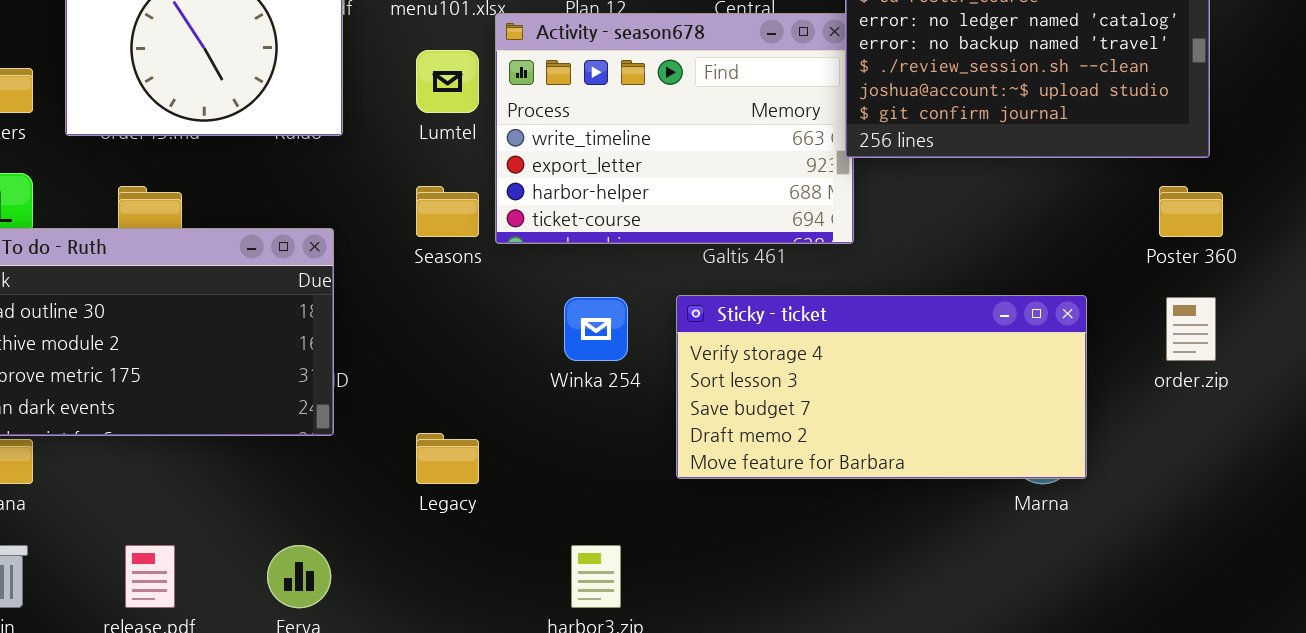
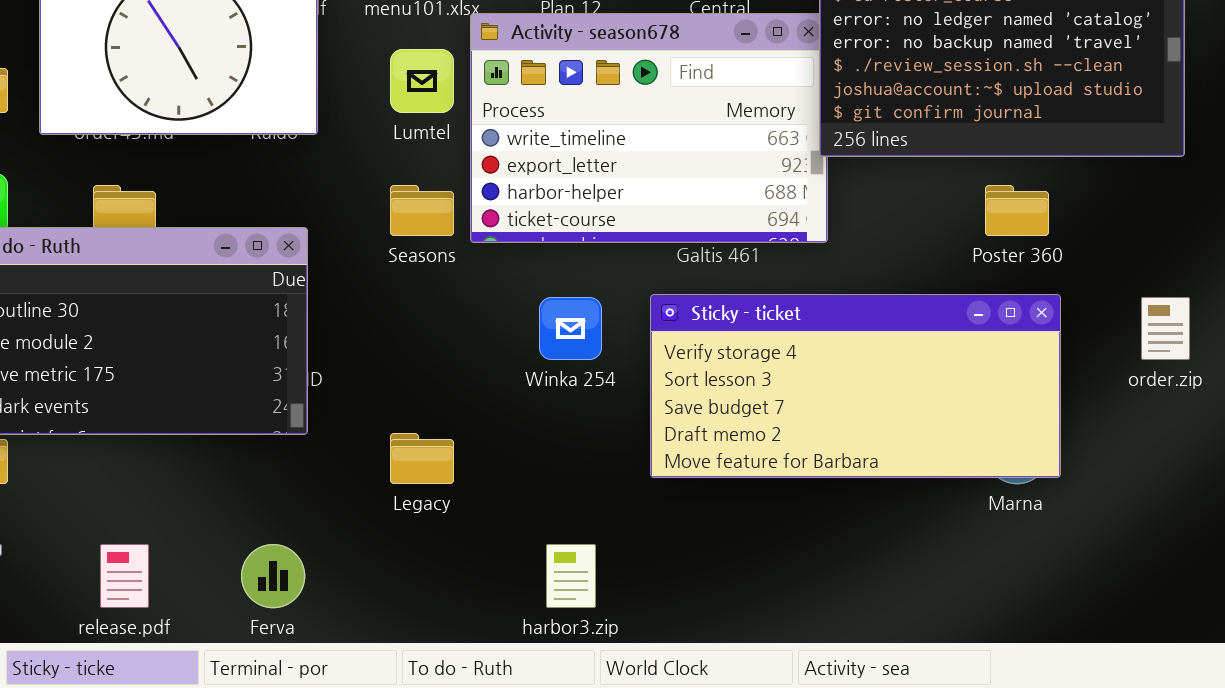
Poster 360: [1159,186,1223,237] -> [985,185,1049,236], moved

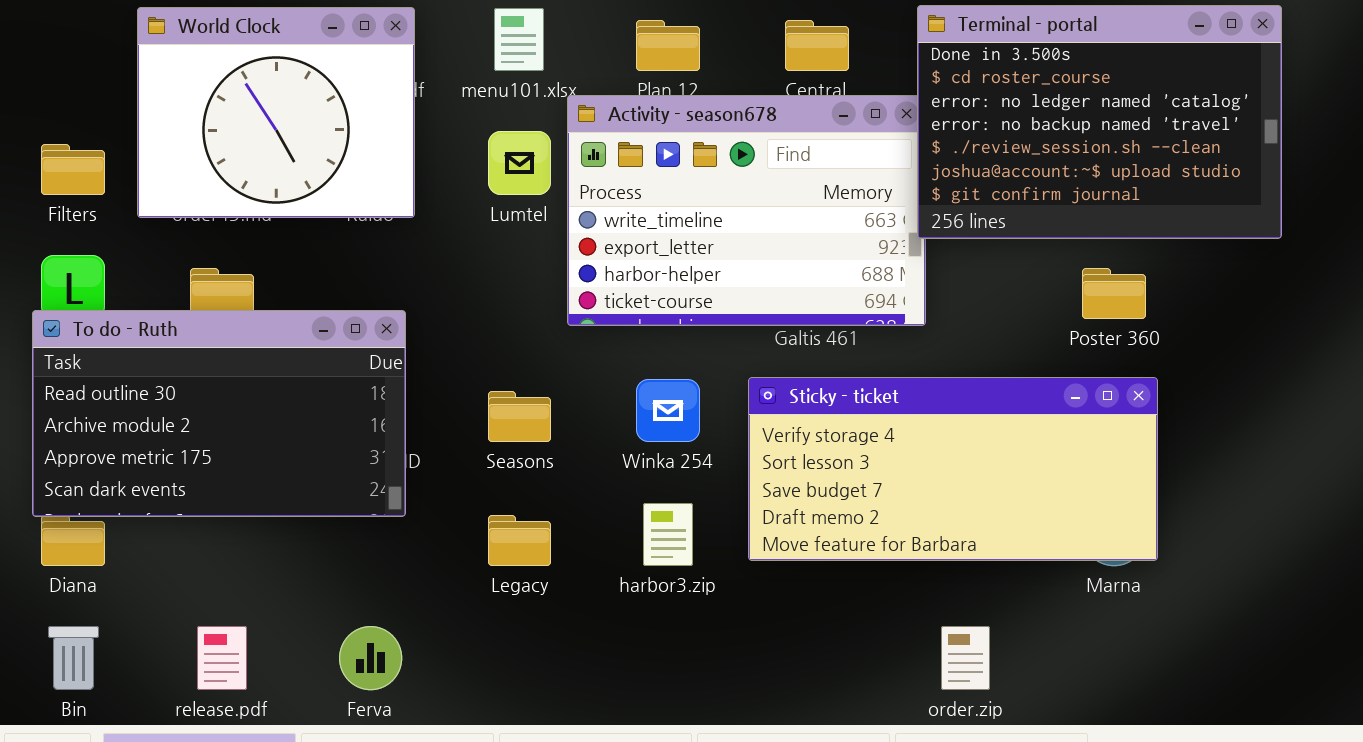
Seasons: [390,185,454,236] -> [488,391,551,442], moved
order.zip: [1141,297,1190,360] -> [941,626,990,690], moved
harbor3.zip: [546,544,596,608] -> [643,503,693,566], moved

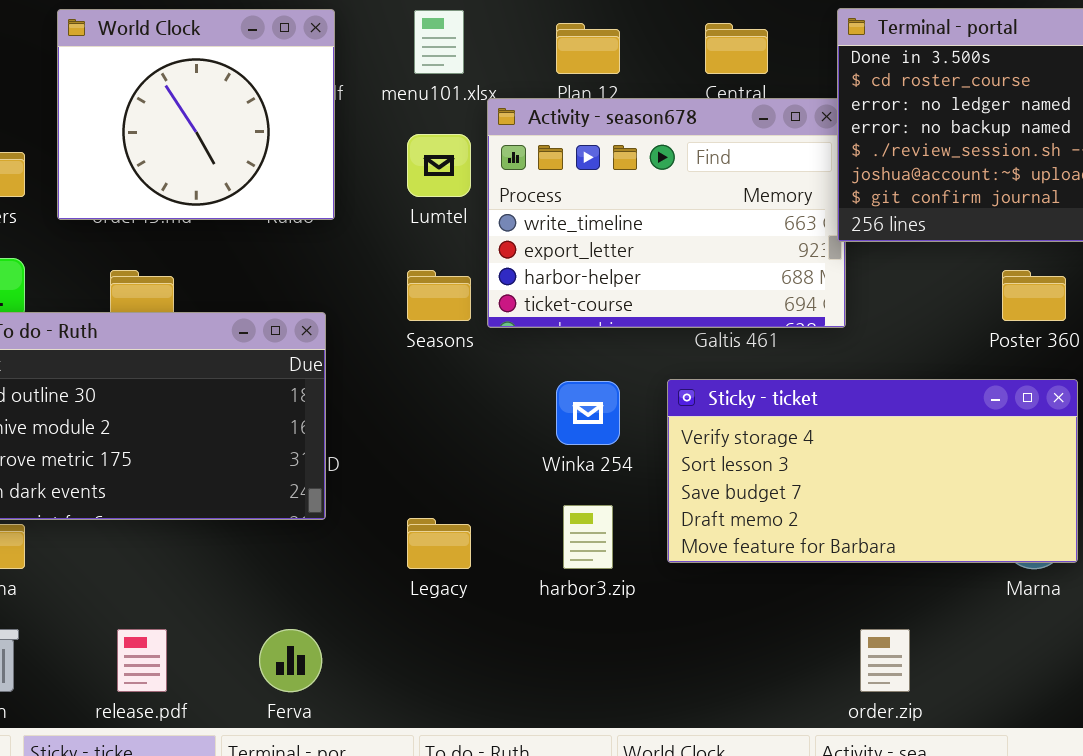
Seasons: [488,391,551,442] -> [407,270,471,321], moved

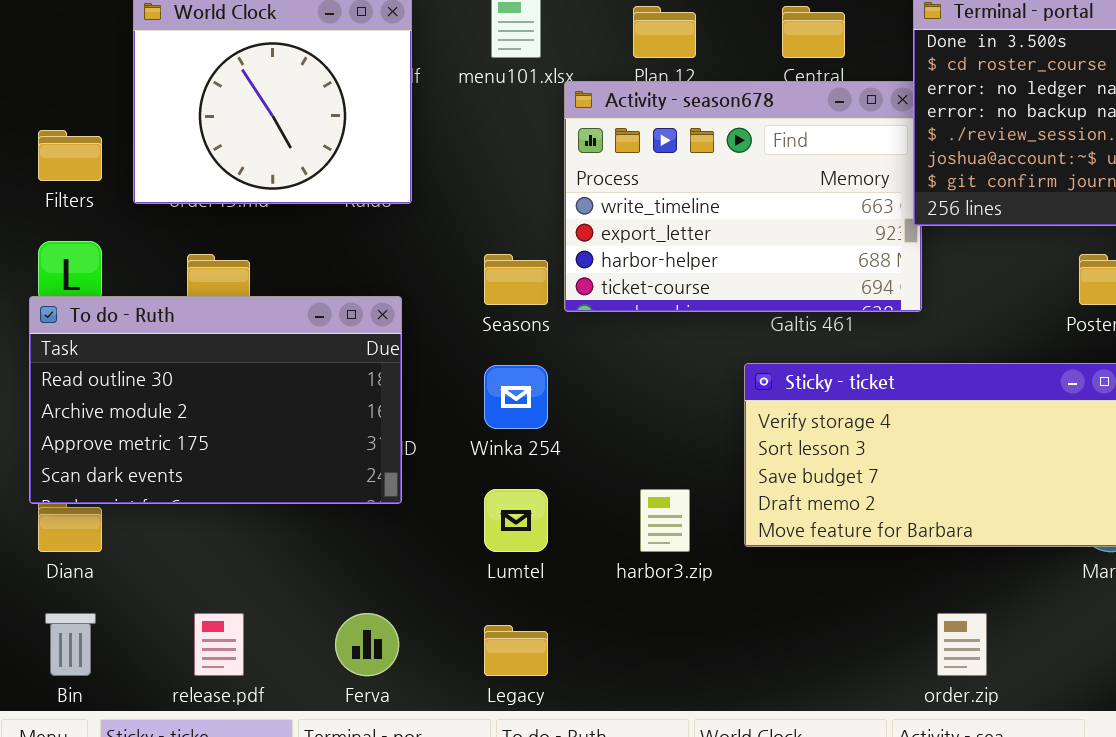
Lumtel: [407,134,471,197] -> [484,489,548,552], moved
Winka 254: [556,381,620,445] -> [484,365,548,429], moved
Legacy: [407,518,471,569] -> [484,625,548,676], moved

